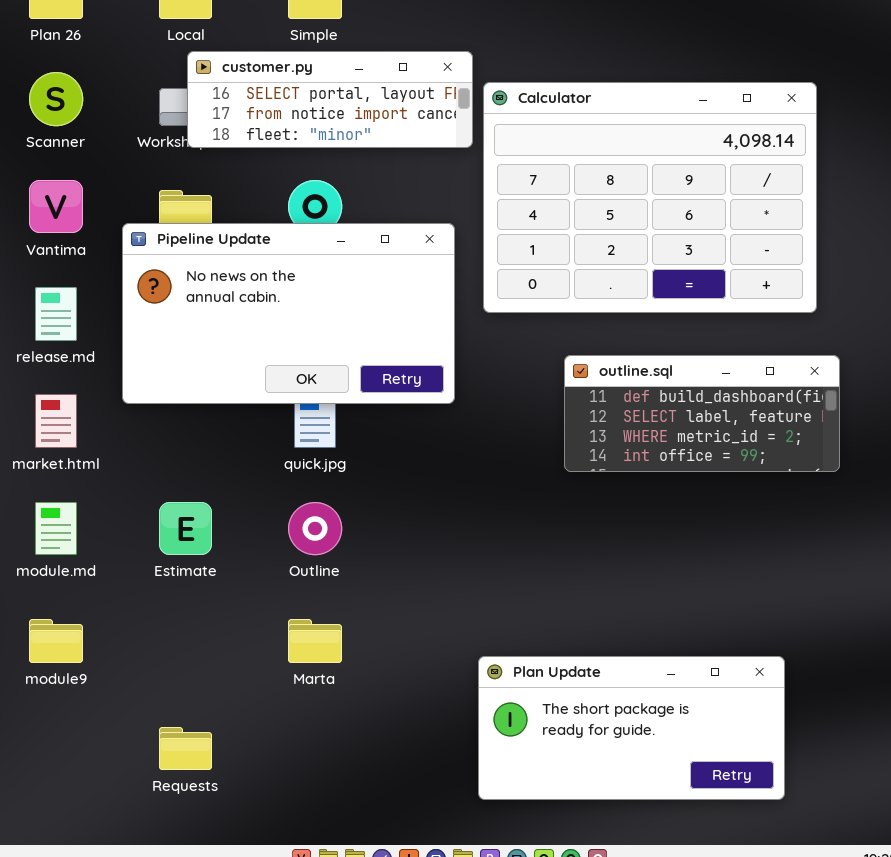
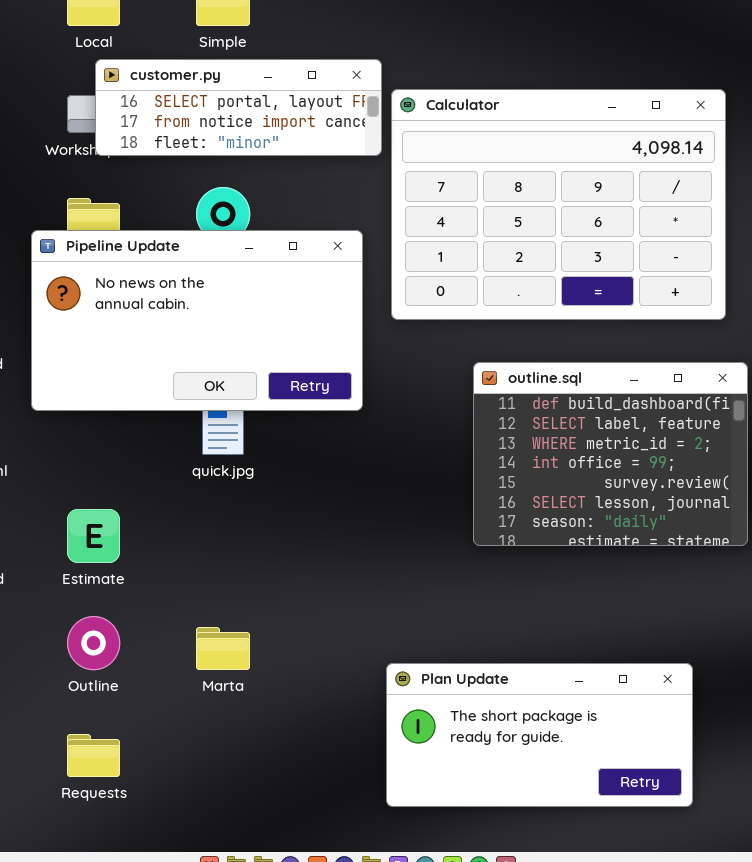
outline.sql: [564,355,840,472] -> [473,362,748,546], resized
Outline: [288,502,342,555] -> [67,616,120,670], moved

